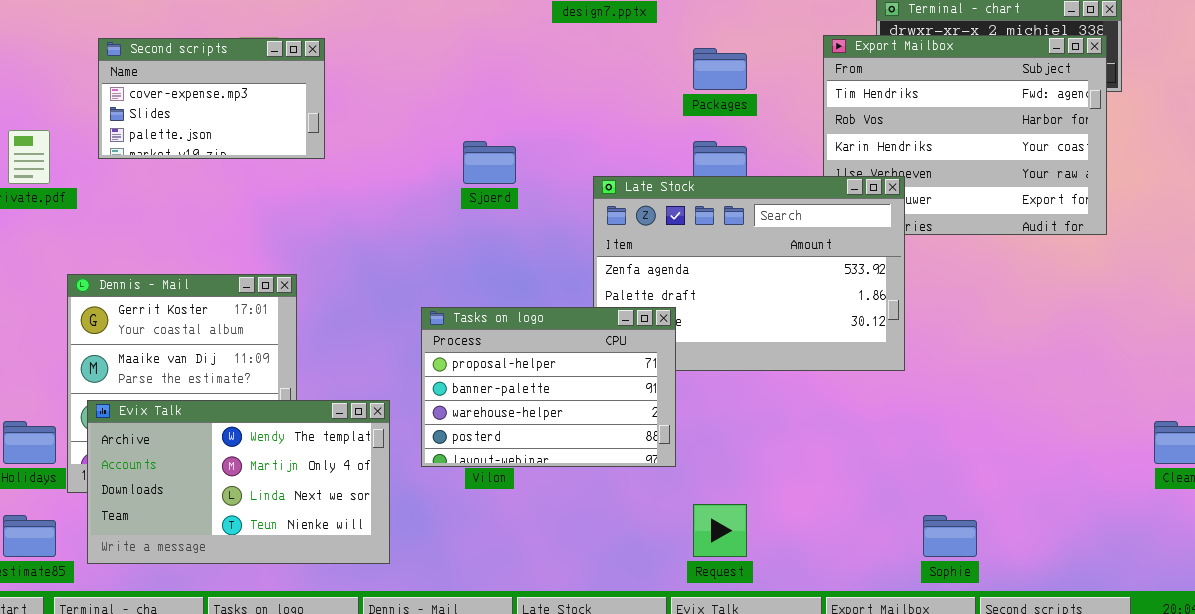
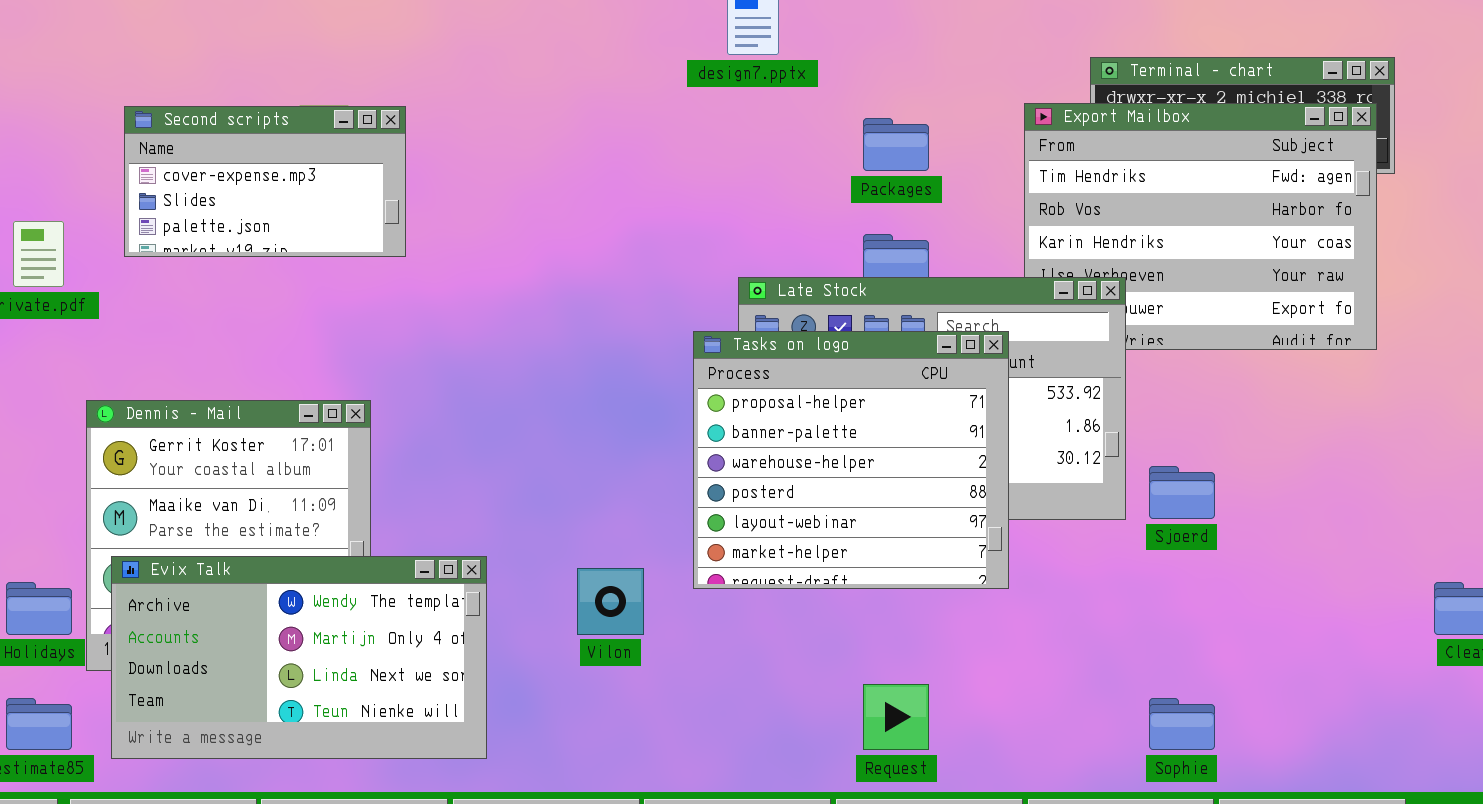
Sjoerd: [463,141,516,184] -> [1149,466,1215,519], moved
Tasks on logo: [421,307,676,467] -> [693,331,1009,589], moved, resized

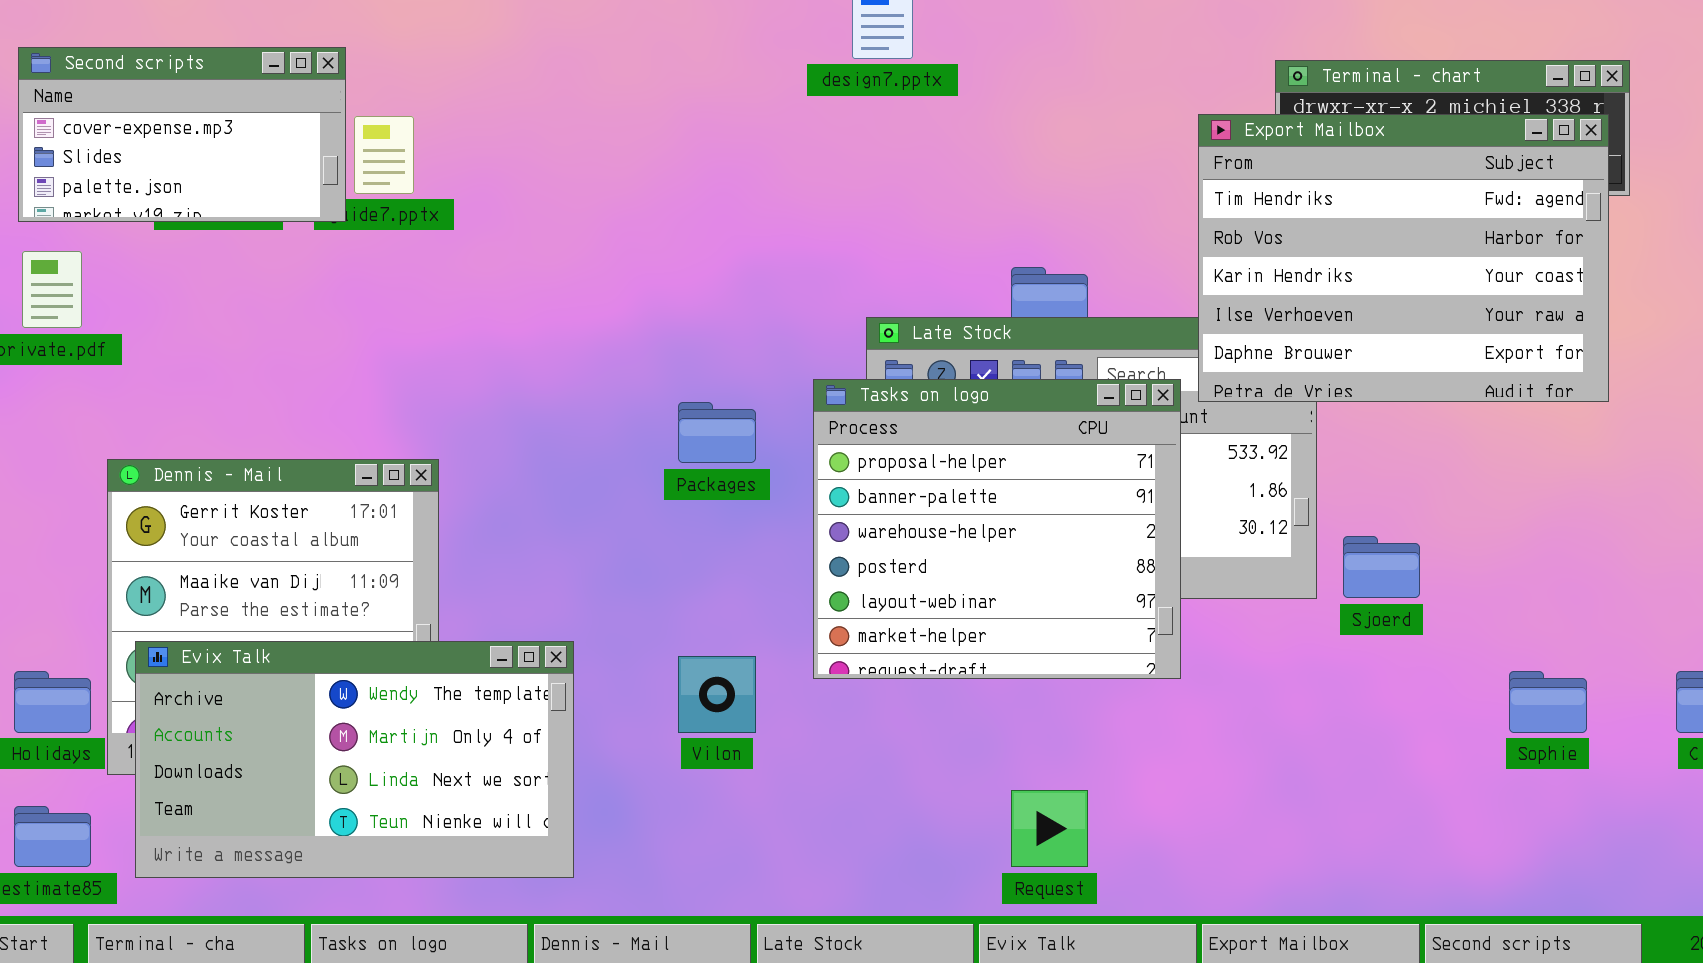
Export Mailbox: [1024,103,1377,350] -> [1198,114,1609,402], raised
Second scripts: [124,106,406,257] -> [18,47,346,222], moved
Packages: [863,118,929,171] -> [678,402,756,463], moved
Sophie: [1149,698,1215,750] -> [1509,671,1587,733], moved

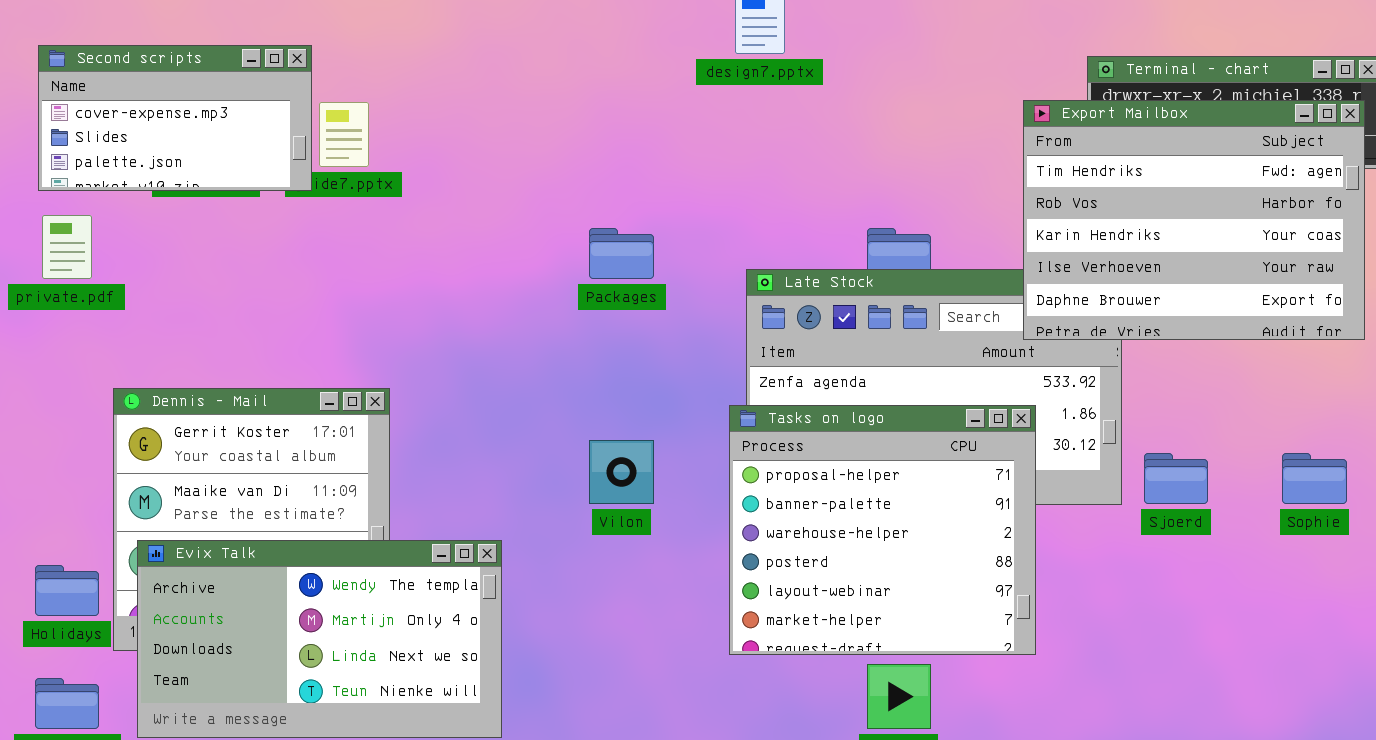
Tasks on logo: [813,379,1181,679] -> [729,405,1036,655], moved
Packages: [678,402,756,463] -> [589,228,654,279], moved
Vilon: [678,656,756,733] -> [589,440,654,504], moved
Sophie: [1509,671,1587,733] -> [1282,453,1347,504], moved

